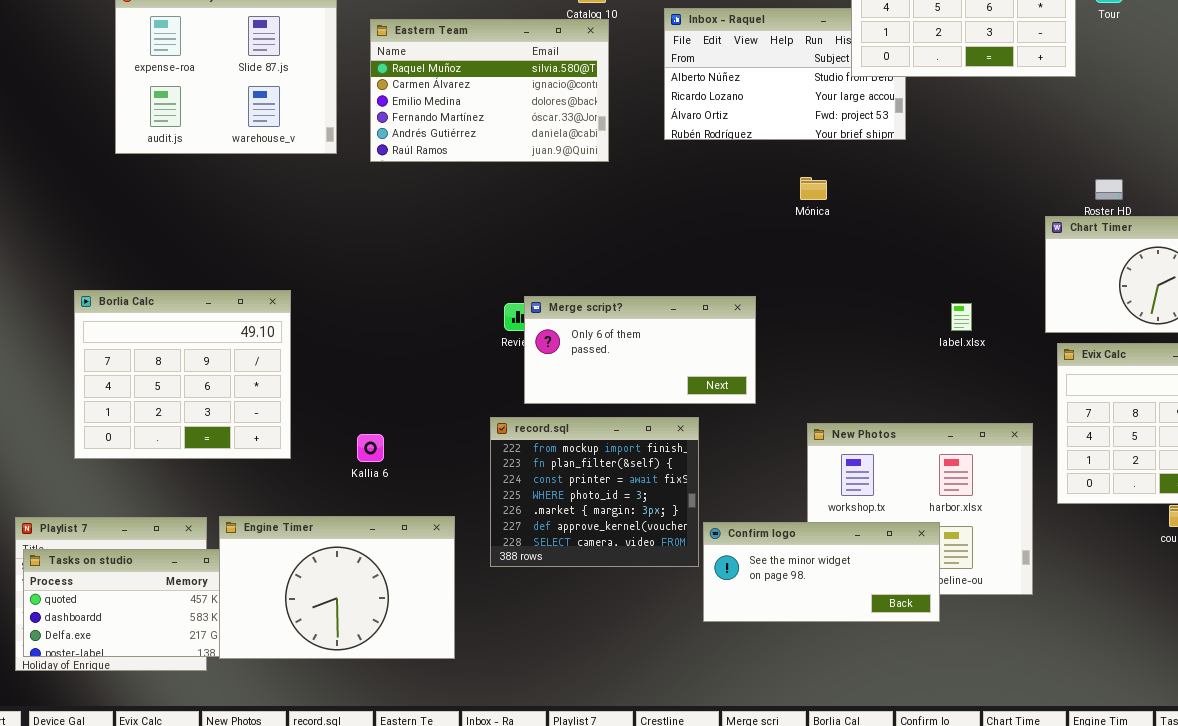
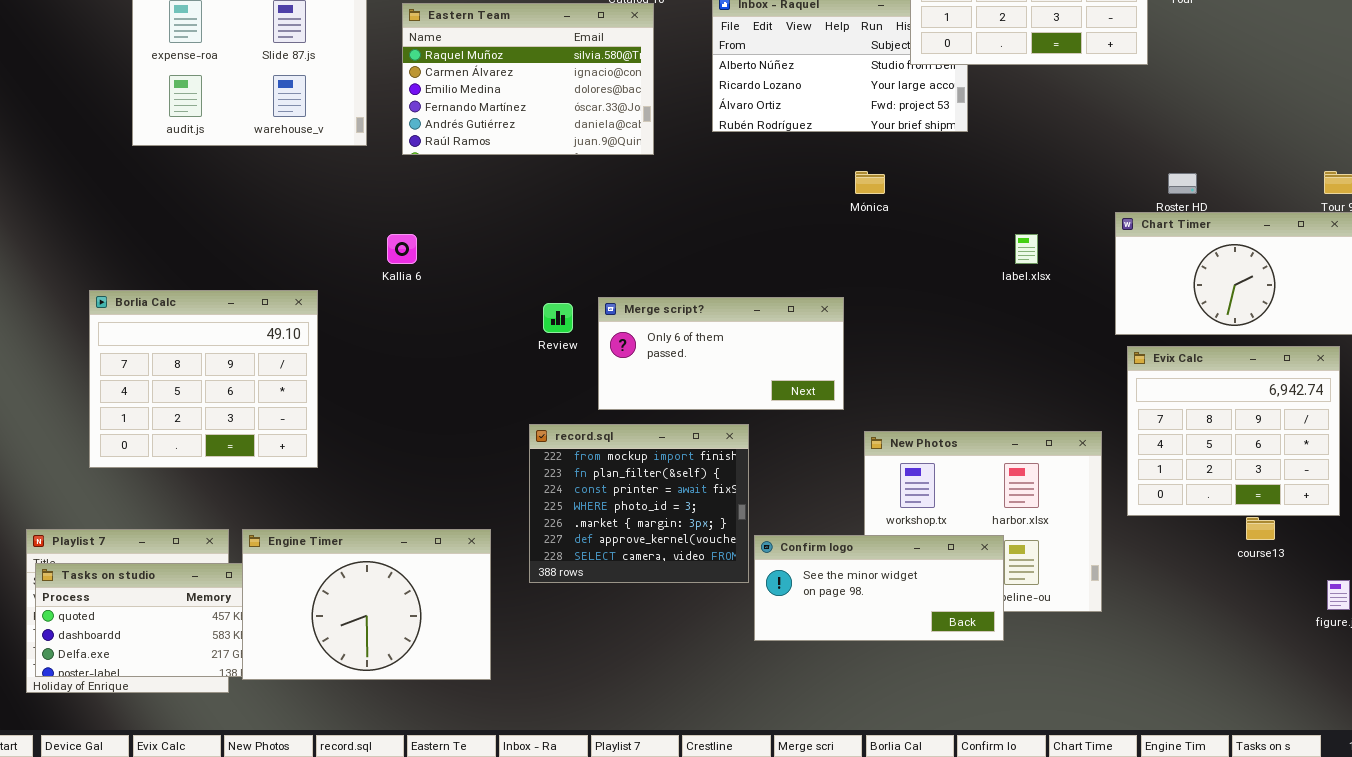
Merge script?: [524,296,756,404] -> [598,297,844,410], moved
label.xlsx: [951,303,972,331] -> [1015,234,1038,264], moved
Kallia 6: [357,434,384,462] -> [387,234,417,264], moved

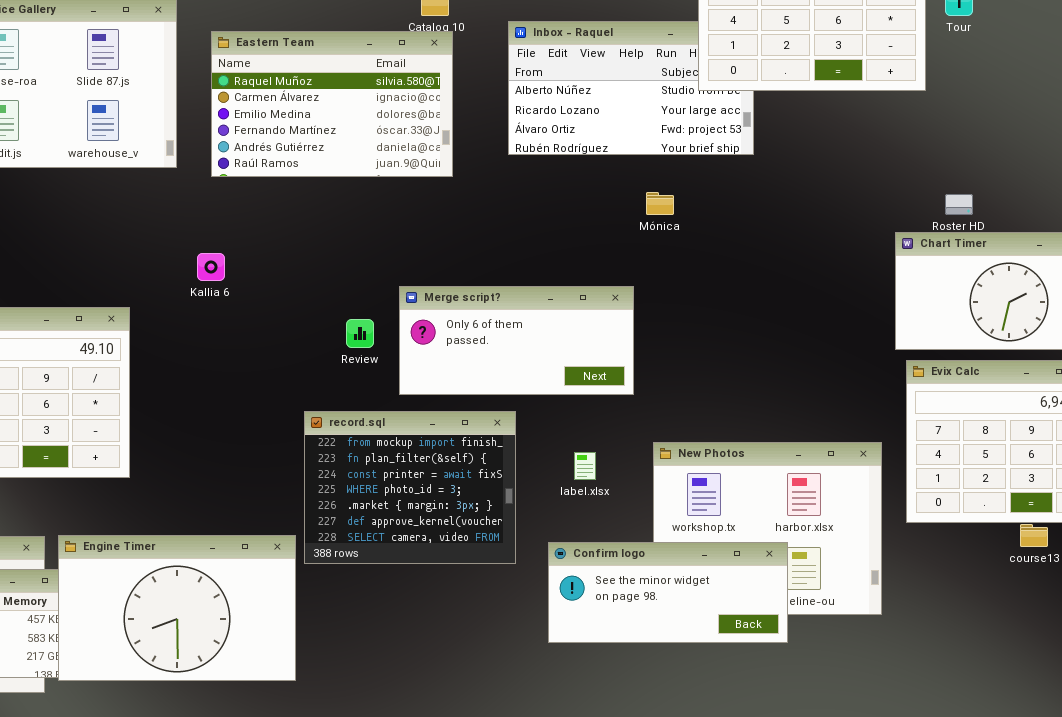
label.xlsx: [1015,234,1038,264] -> [574,452,596,480], moved
Merge script?: [598,297,844,410] -> [399,286,634,395], moved
record.sql: [529,424,749,583] -> [304,411,516,564], moved

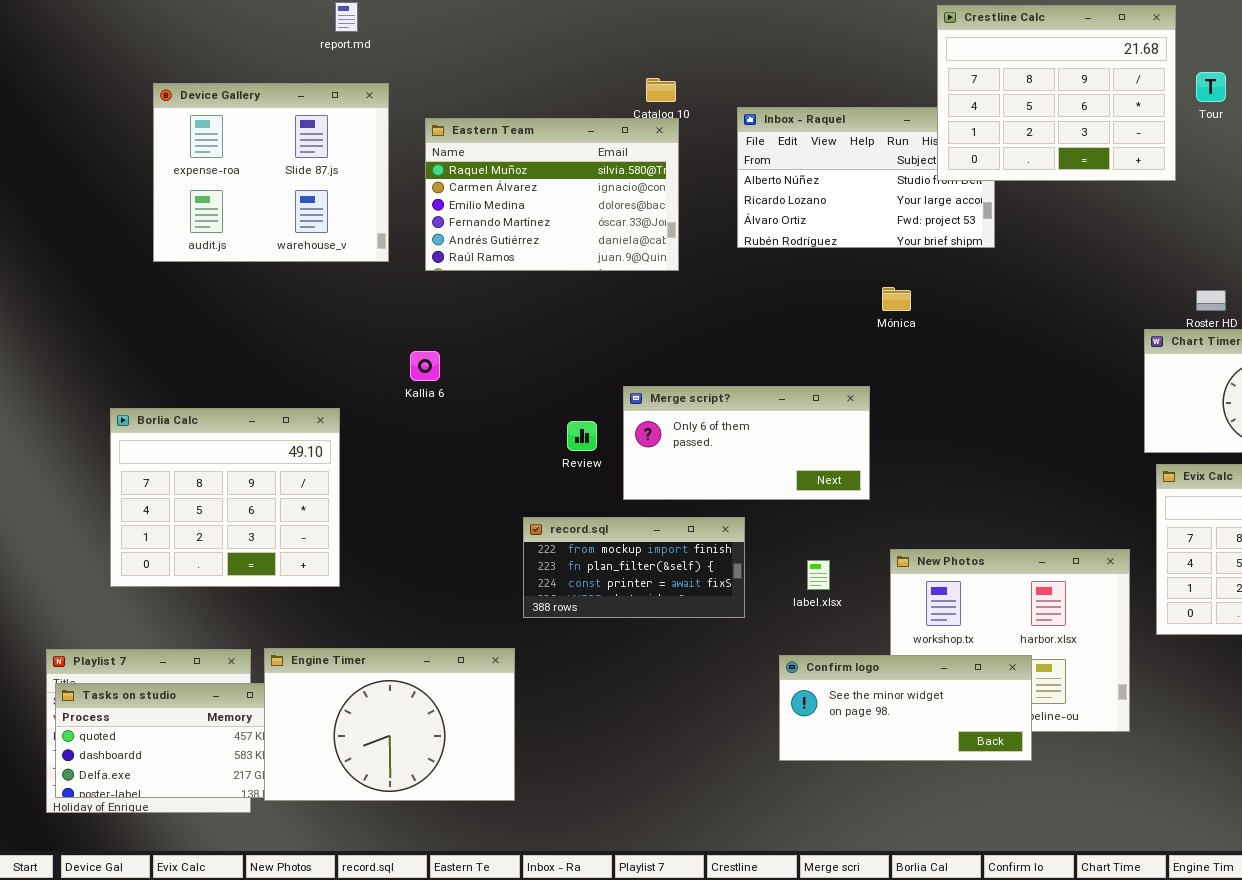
record.sql: [304,411,516,564] -> [523,517,745,618], resized

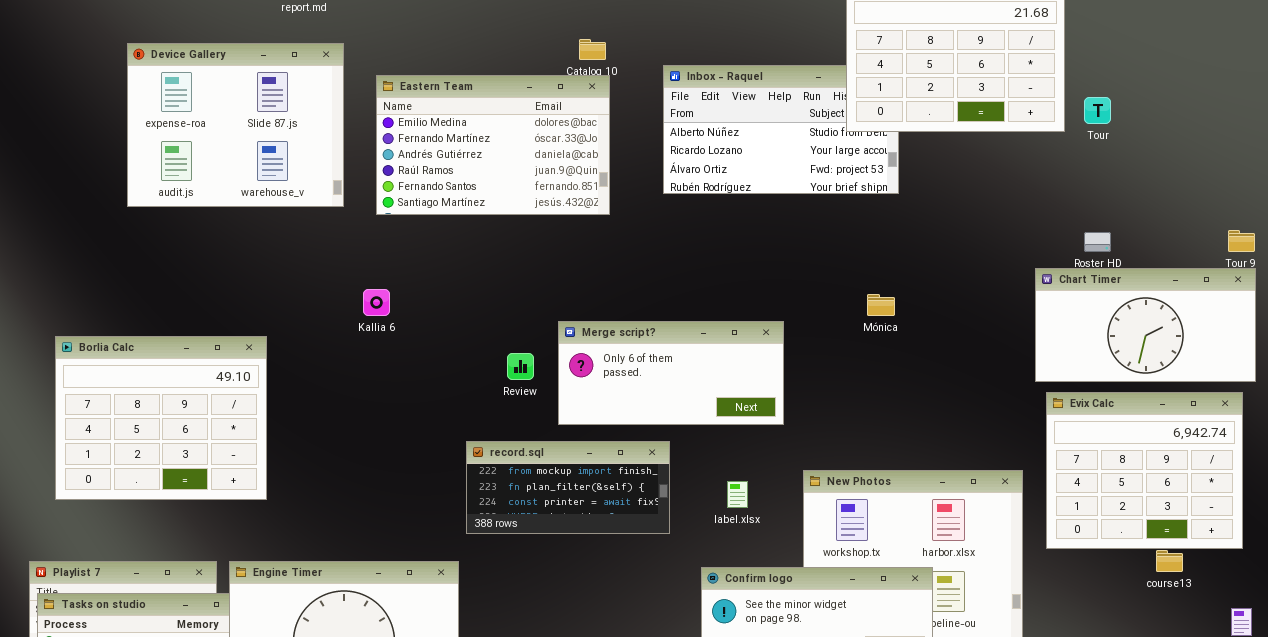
Tour: [1196,72,1226,102] -> [1084,97,1111,124], moved
Eastern Team: [425,118,679,271] -> [376,75,610,215], scrolled down 2 rows
Mónica: [882,287,911,311] -> [867,294,895,316], moved
Borlia Calc: [110,408,340,587] -> [55,336,267,500], moved

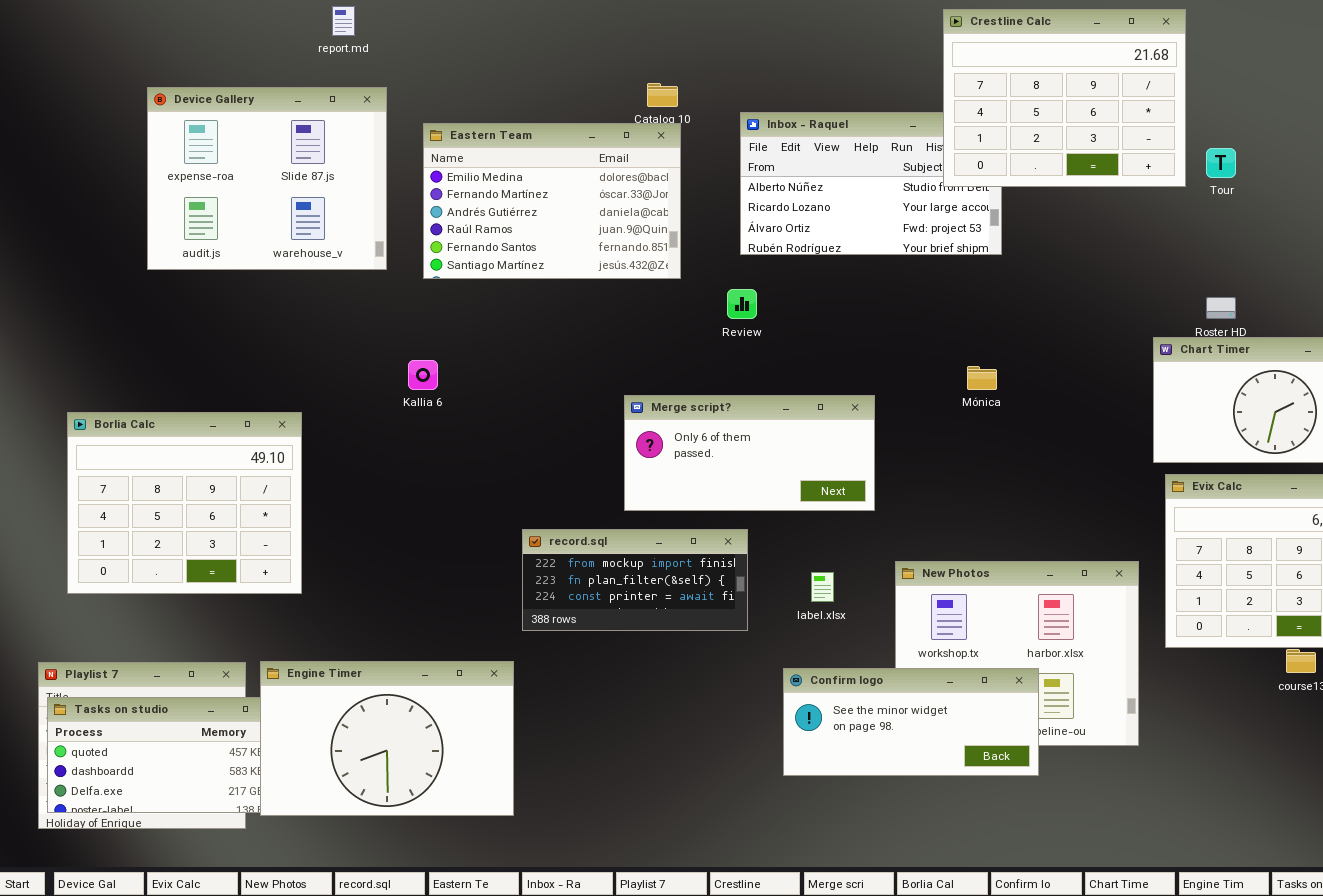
Review: [507,353,534,380] -> [727,289,757,319], moved

